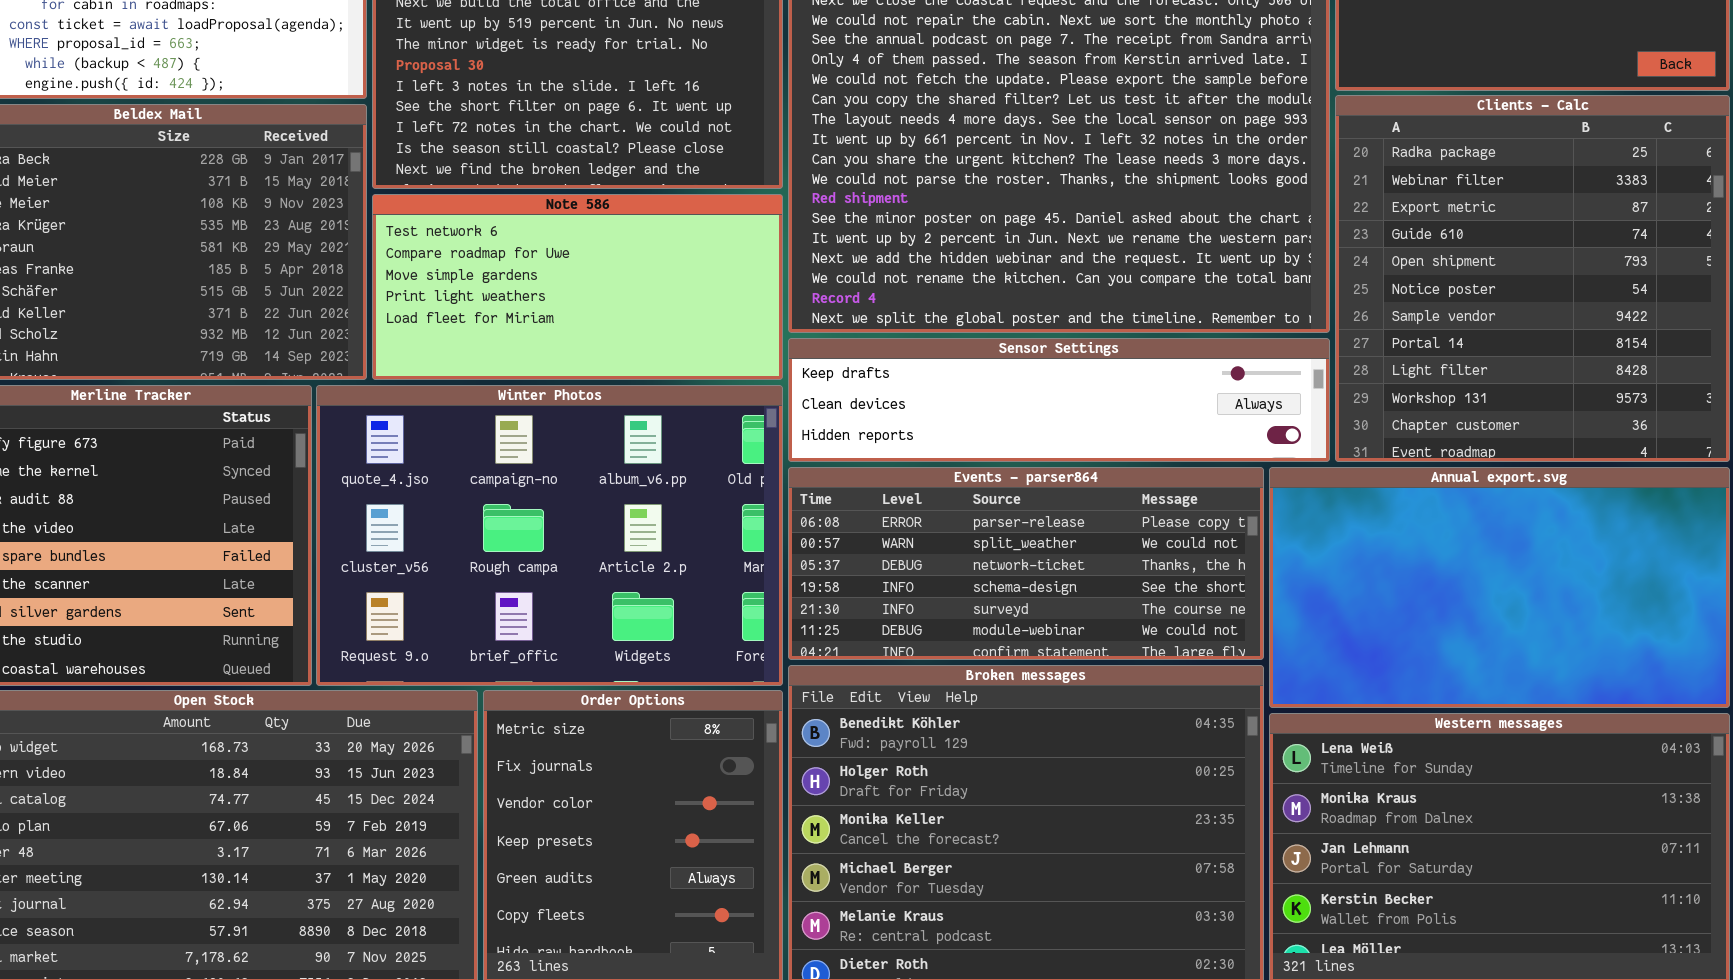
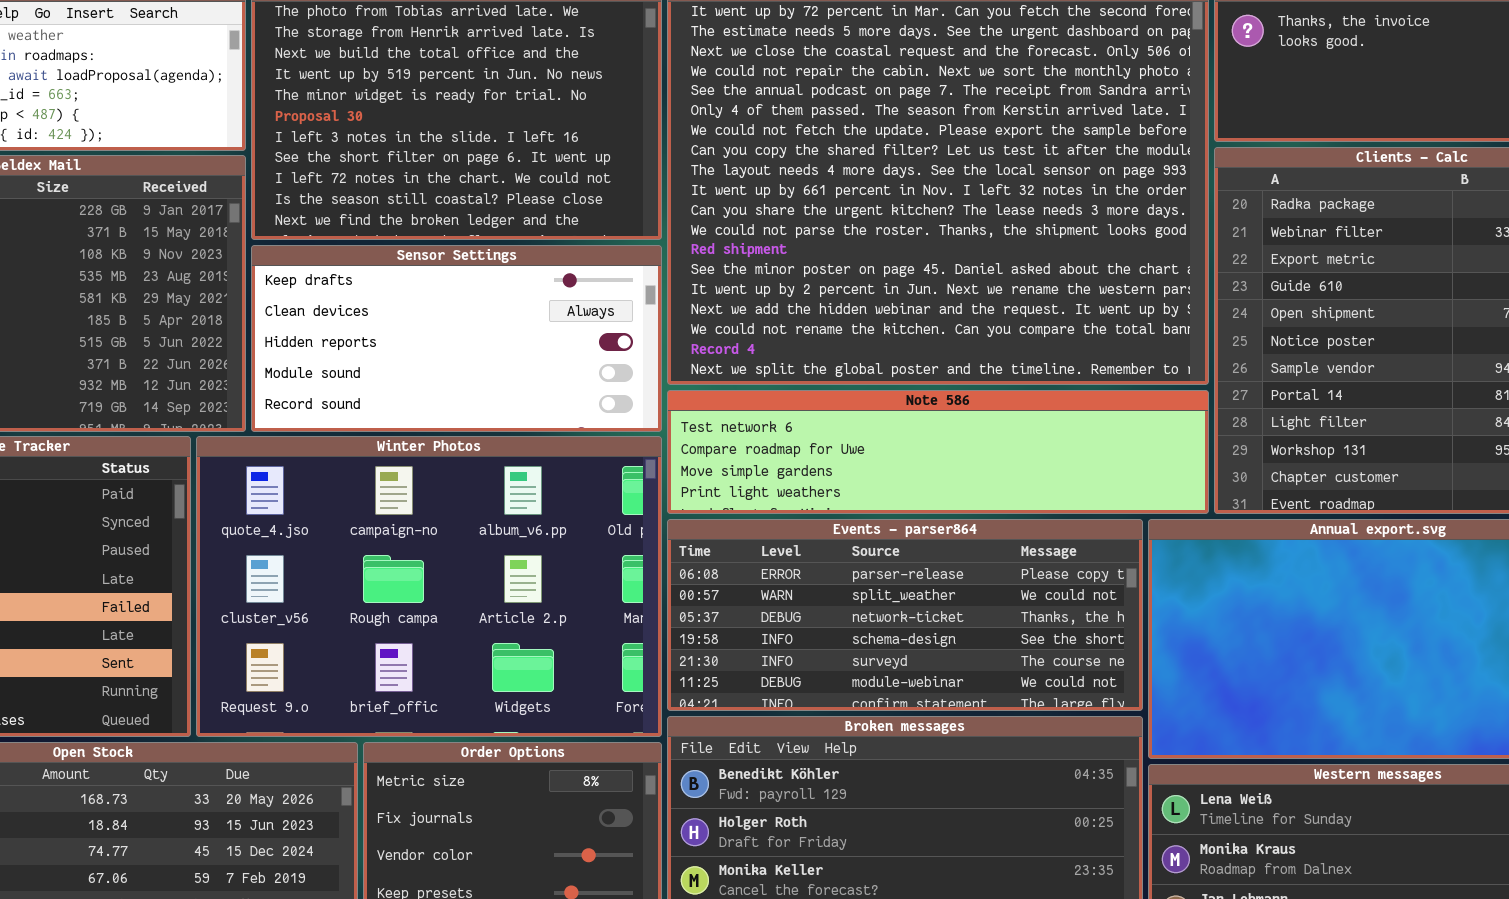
Note 586: [372,194,783,380] -> [667,390,1209,514], moved, resized
Sensor Settings: [788,338,1330,462] -> [251,245,662,432], moved, resized

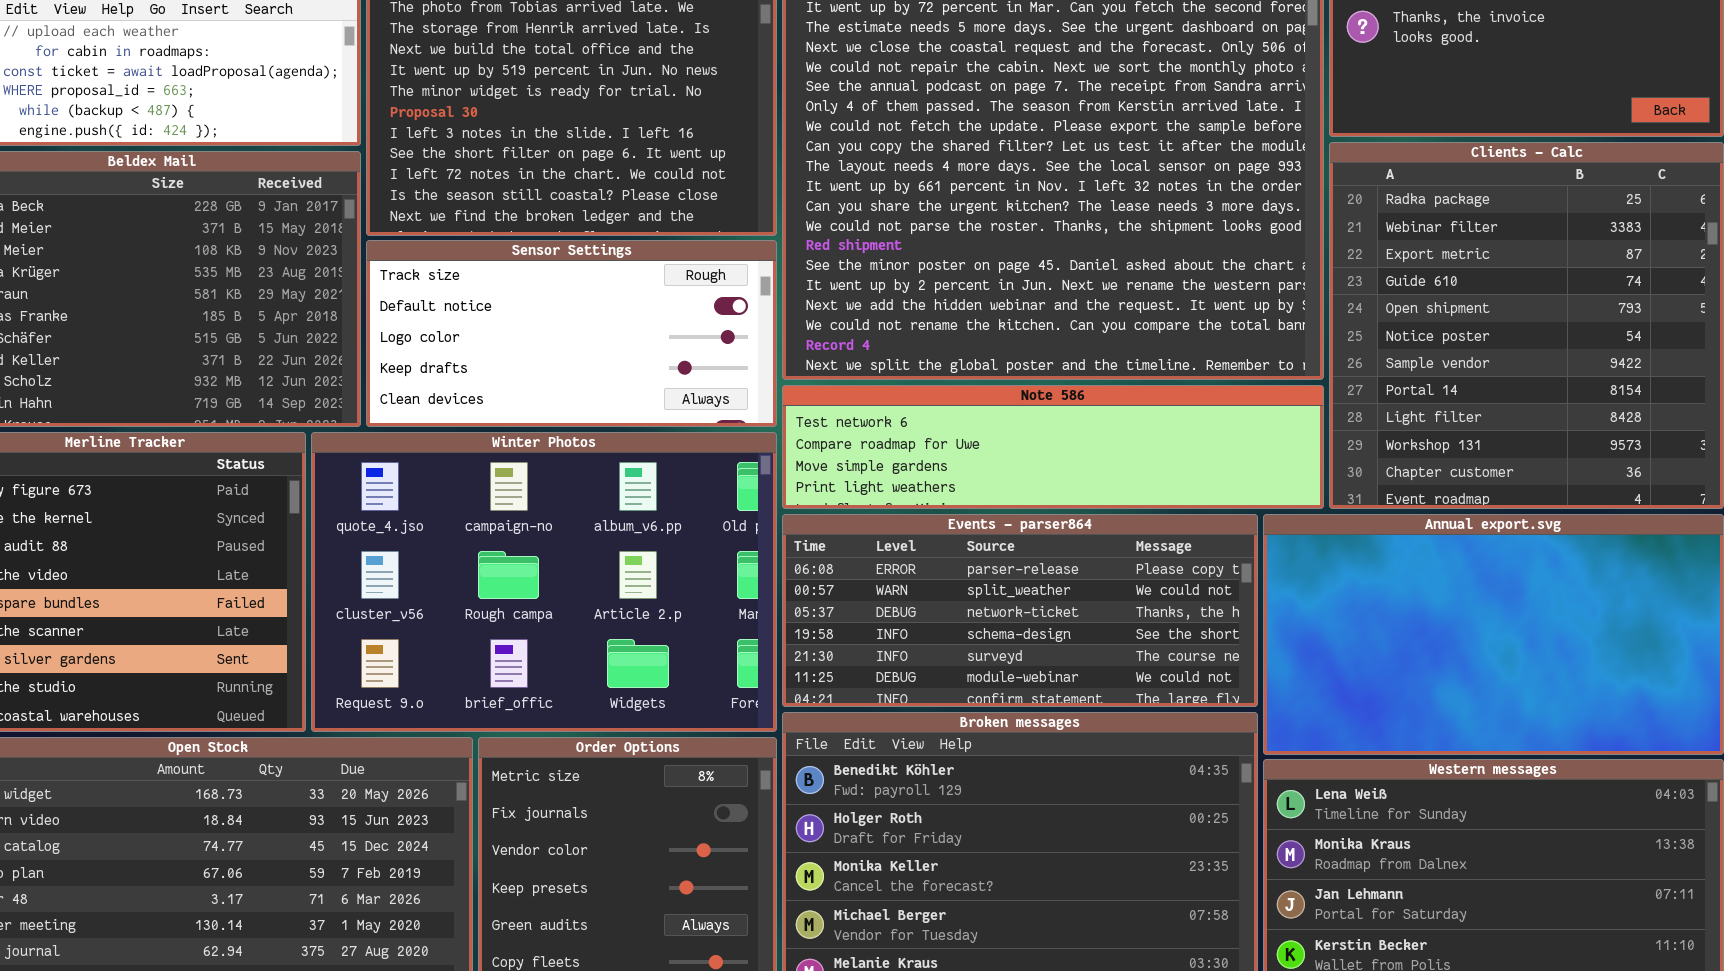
Sensor Settings: [251,245,662,432] -> [366,240,777,427], scrolled up 3 rows

